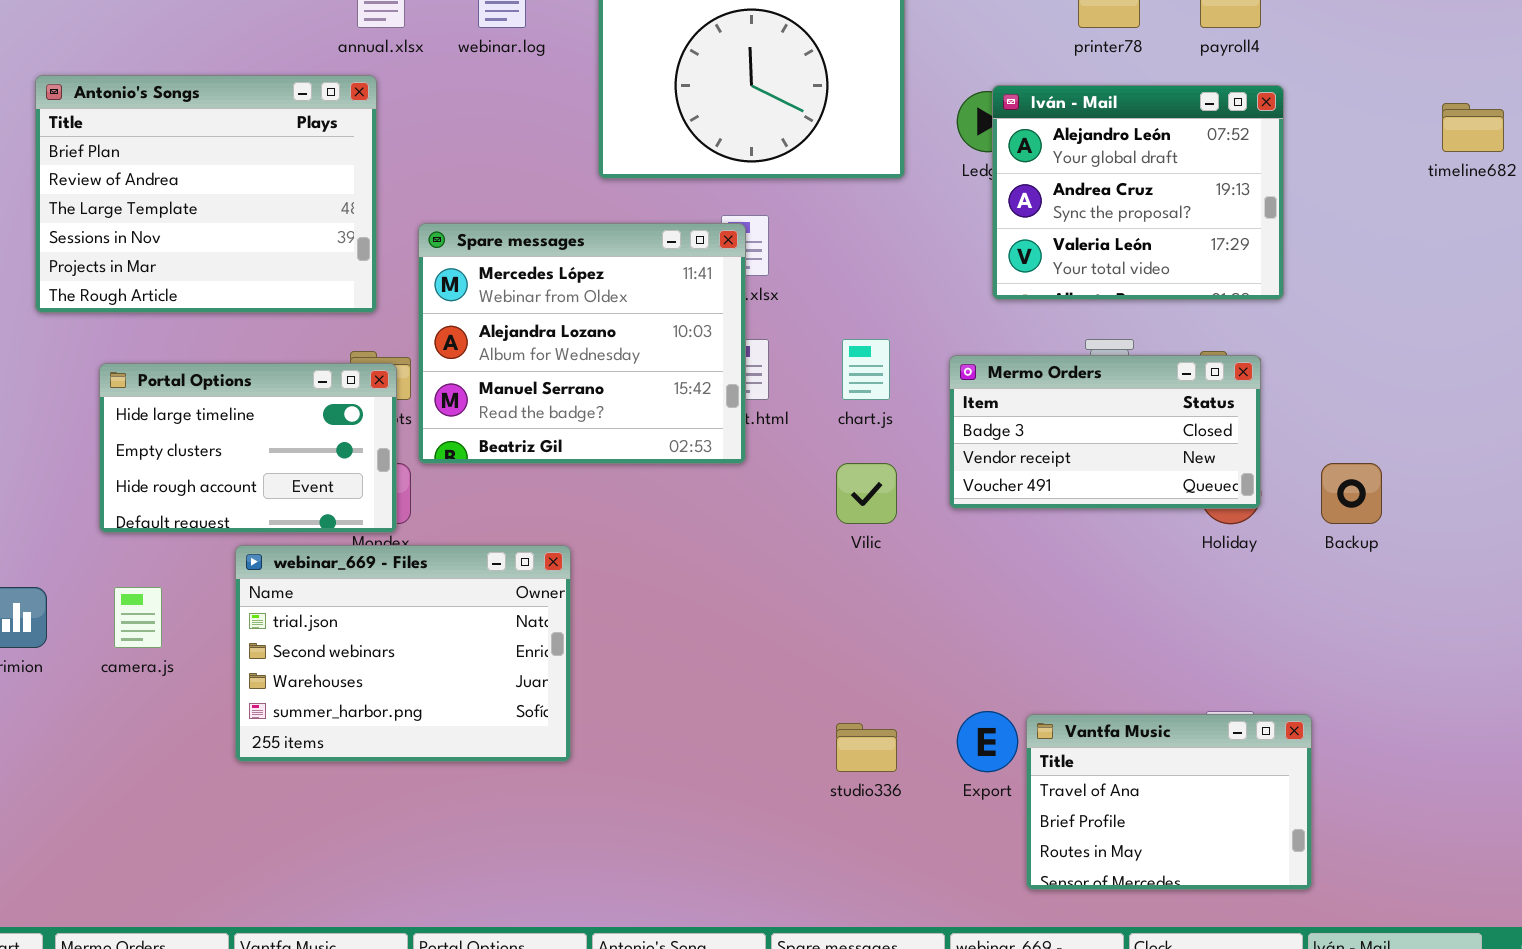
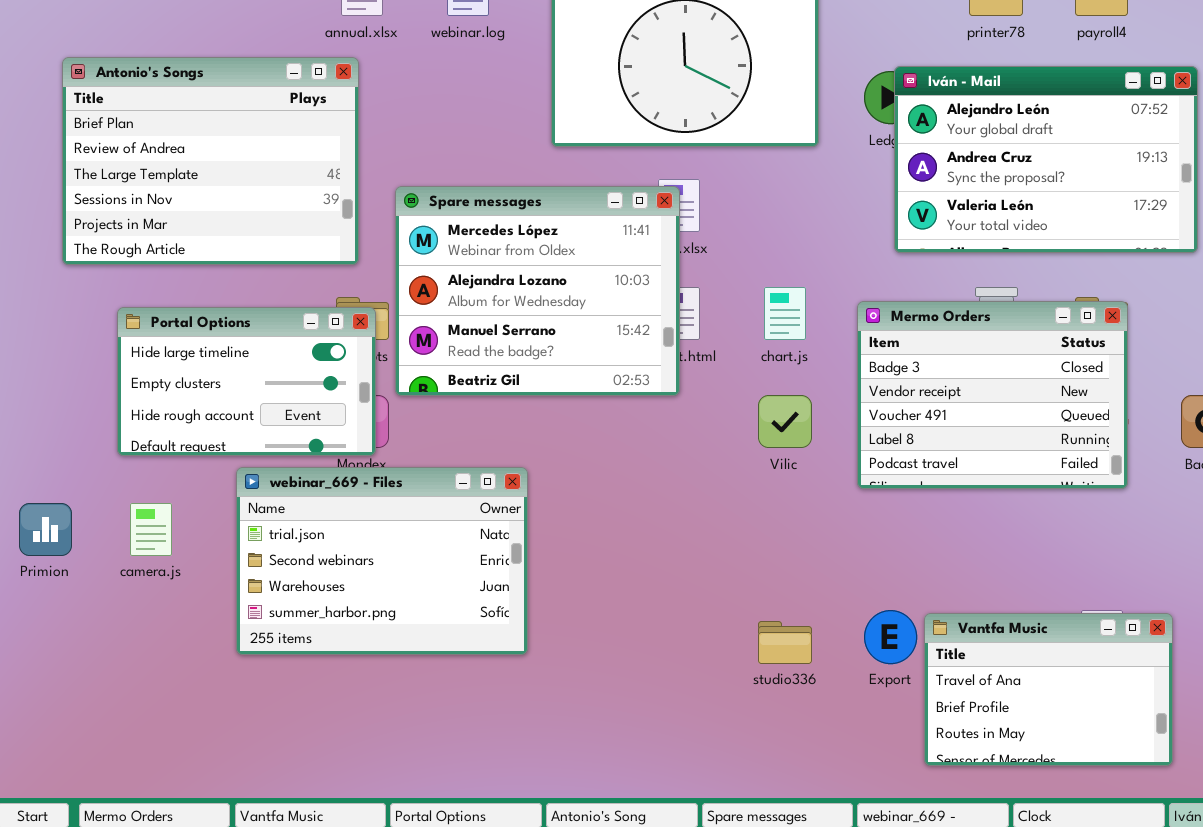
Iván - Mail: [992,85,1284,300] -> [894,66,1198,253], resized
Mermo Orders: [949,355,1261,509] -> [857,301,1128,489], resized

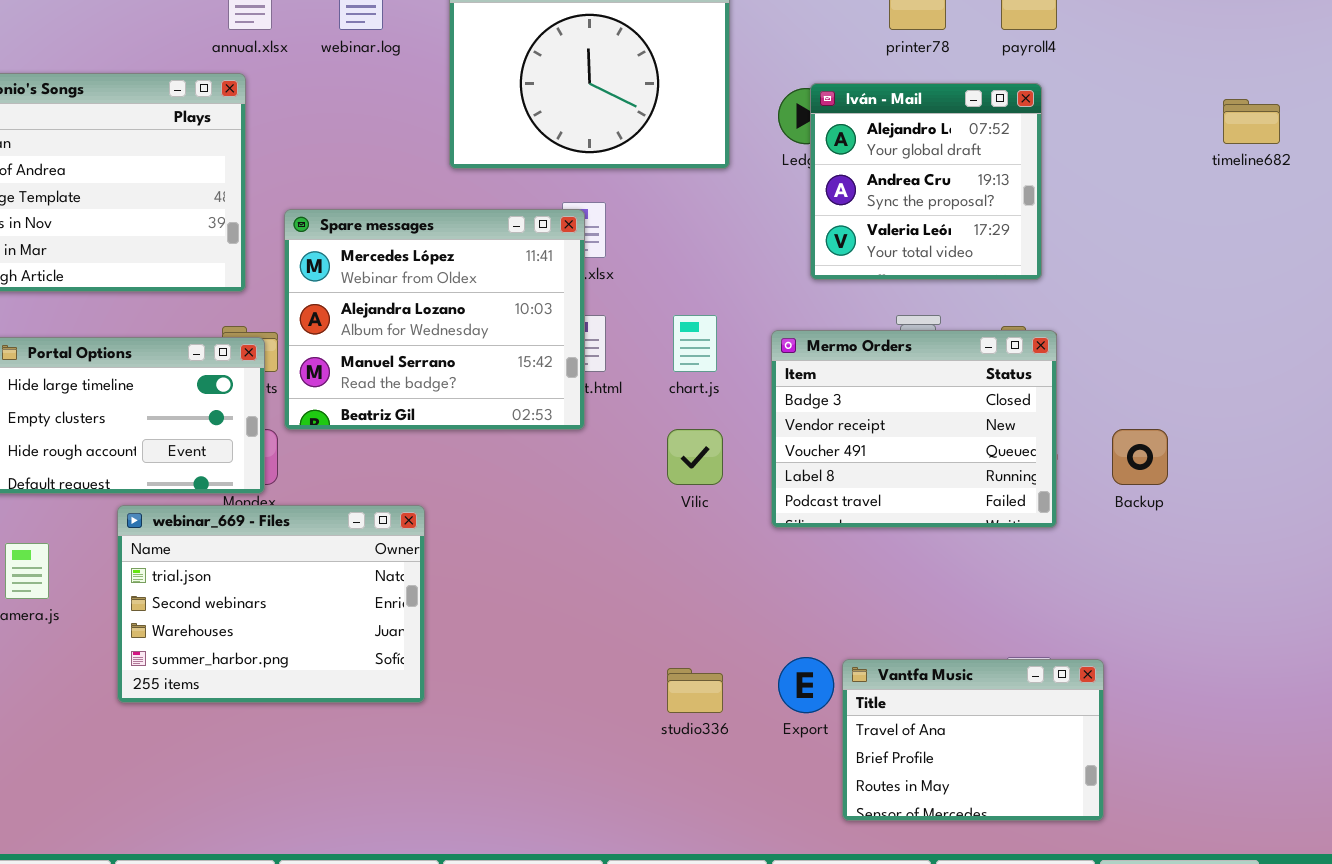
Iván - Mail: [894,66,1198,253] -> [810,83,1042,280], resized

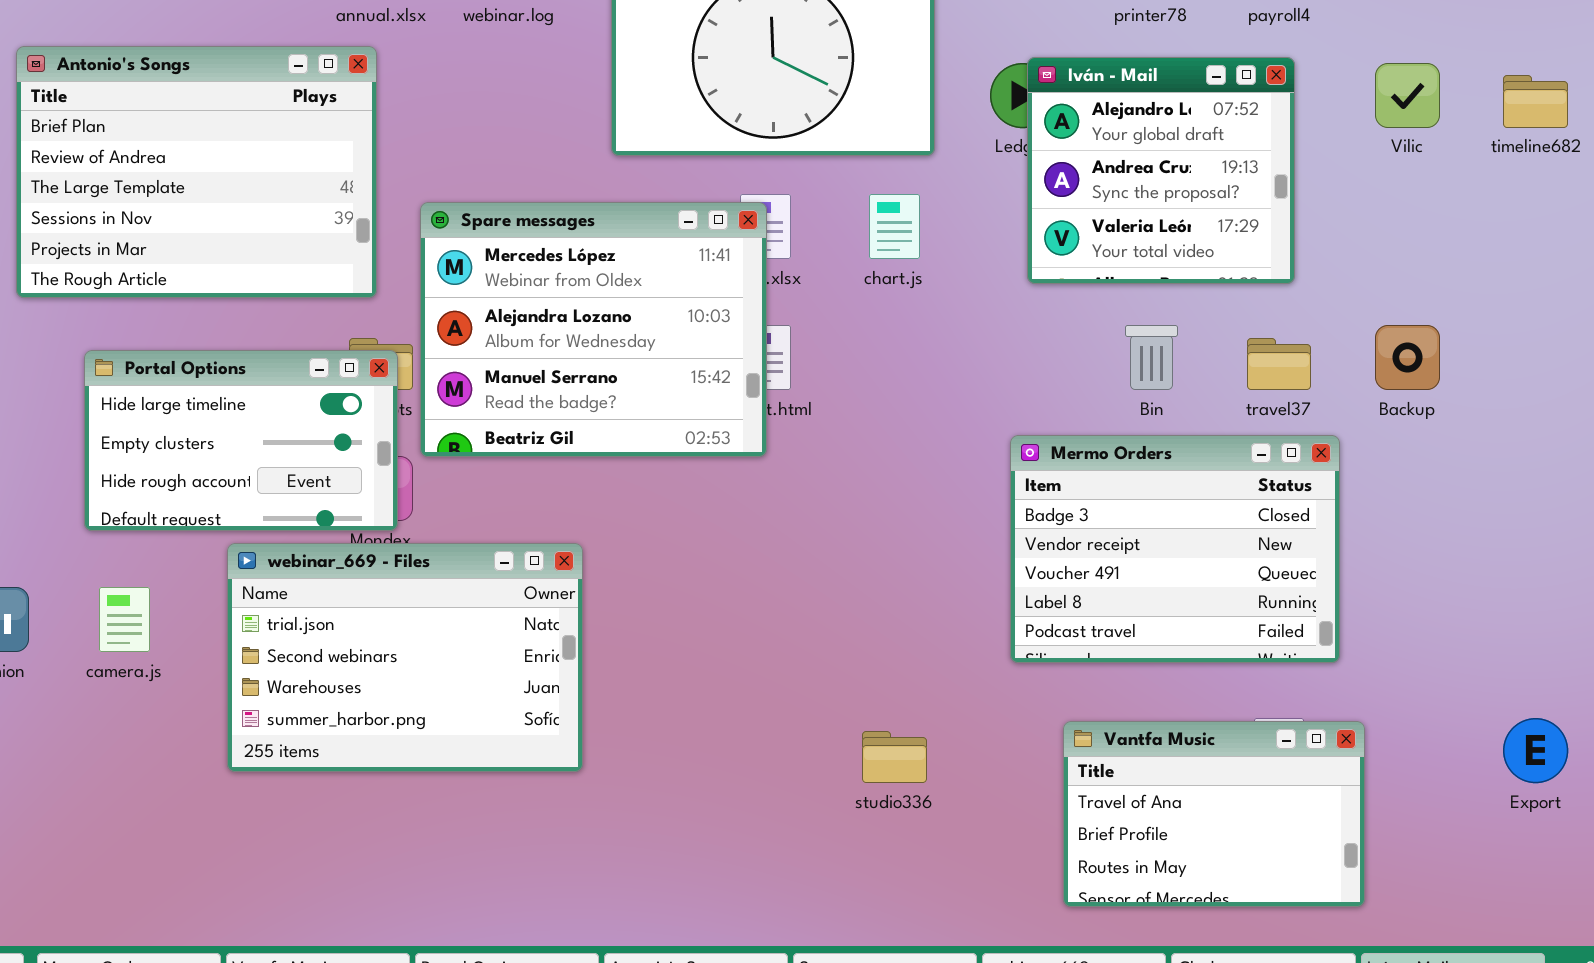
chart.js: [673,315,717,372] -> [869,194,920,259], moved
Mermo Orders: [771,330,1057,528] -> [1010,435,1340,663], moved
Vilic: [667,429,723,485] -> [1375,63,1440,128], moved
Backup: [1112,429,1168,485] -> [1375,325,1440,390], moved
Export: [778,657,834,713] -> [1503,718,1568,783], moved

